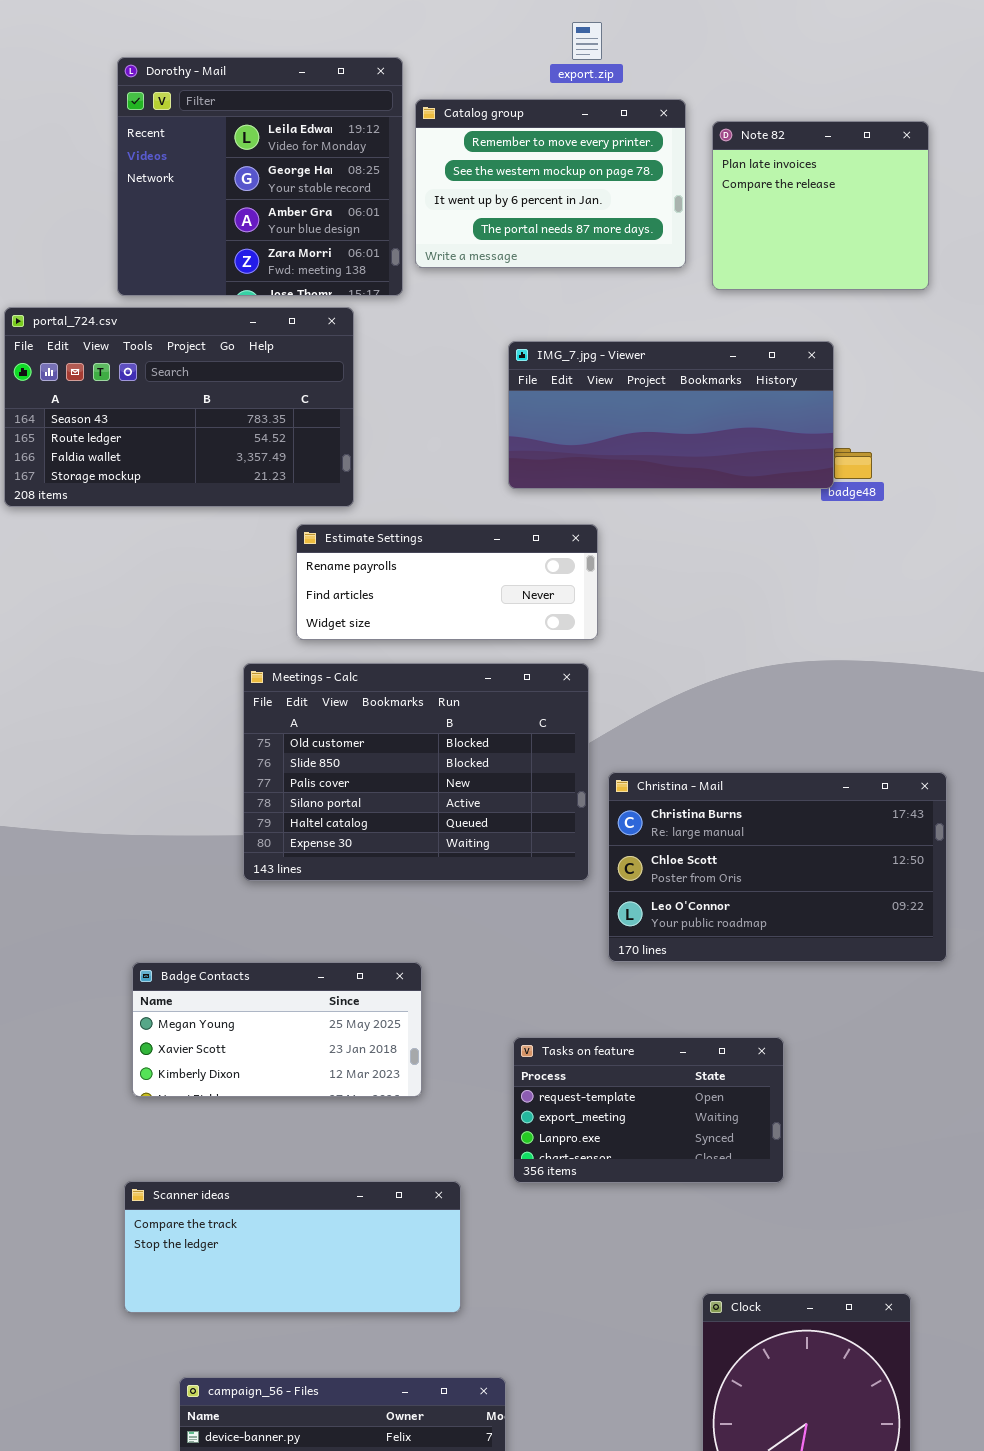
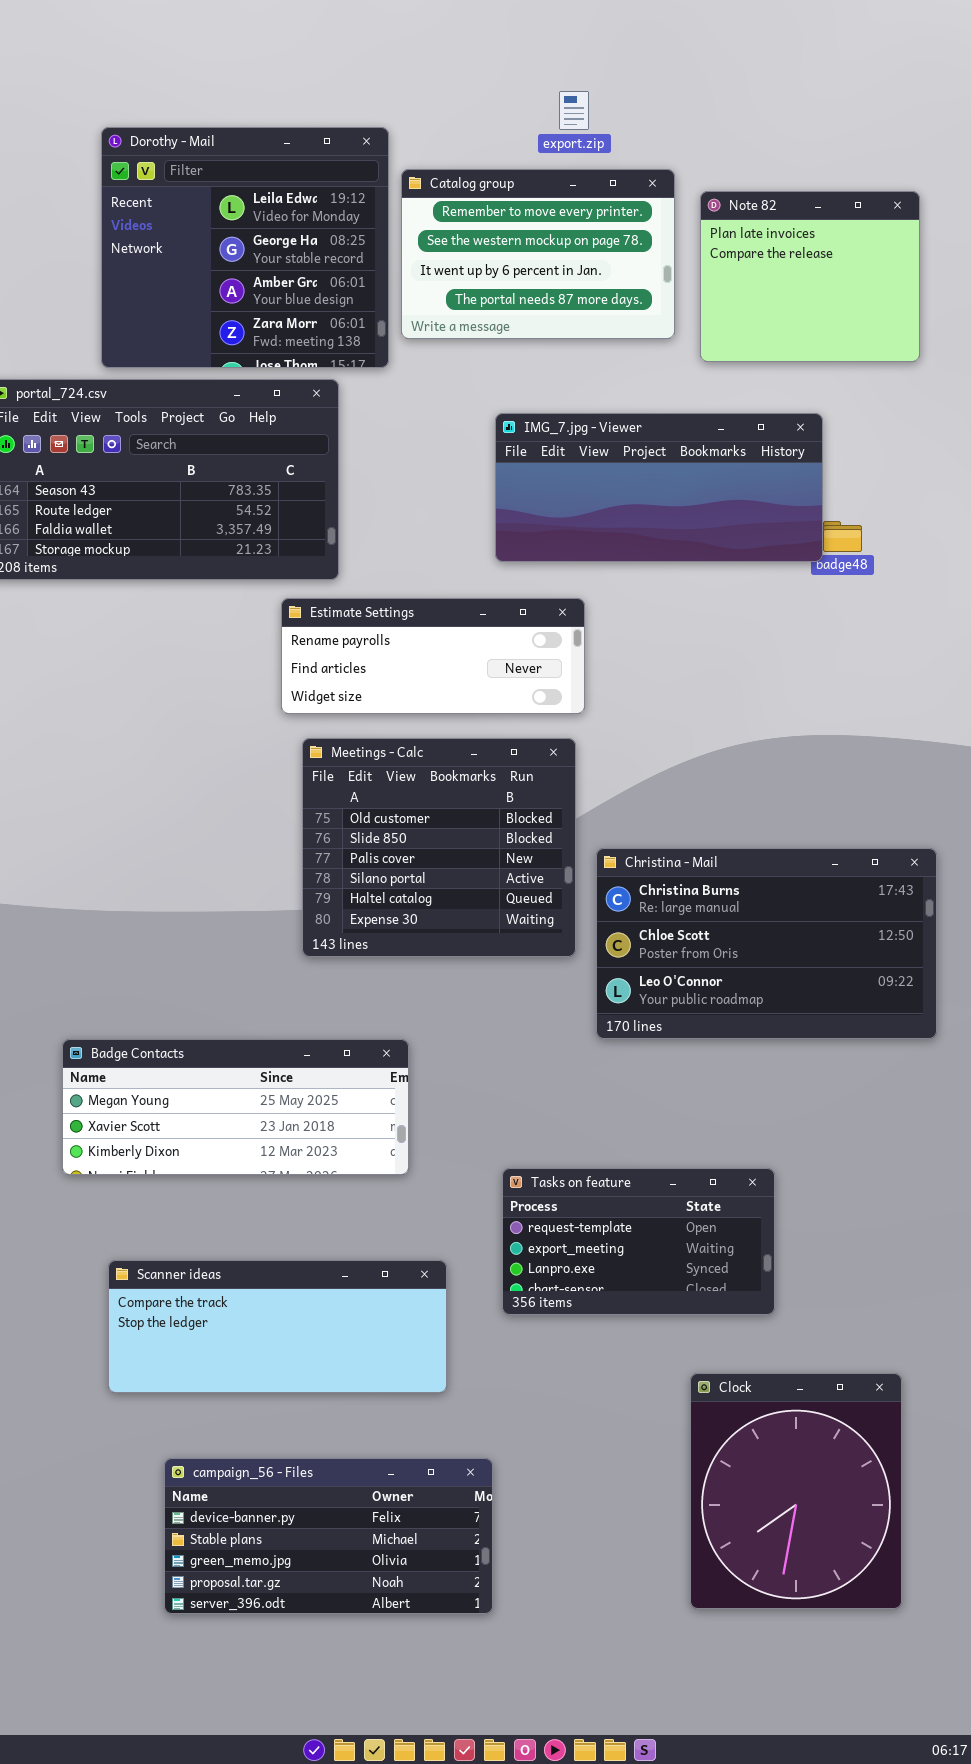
Meetings - Calc: [243,663,589,881] -> [302,738,576,957], resized
Badge Contacts: [132,962,422,1097] -> [62,1039,409,1175], resized
Tasks on feature: [513,1037,784,1183] -> [502,1168,775,1315], moved

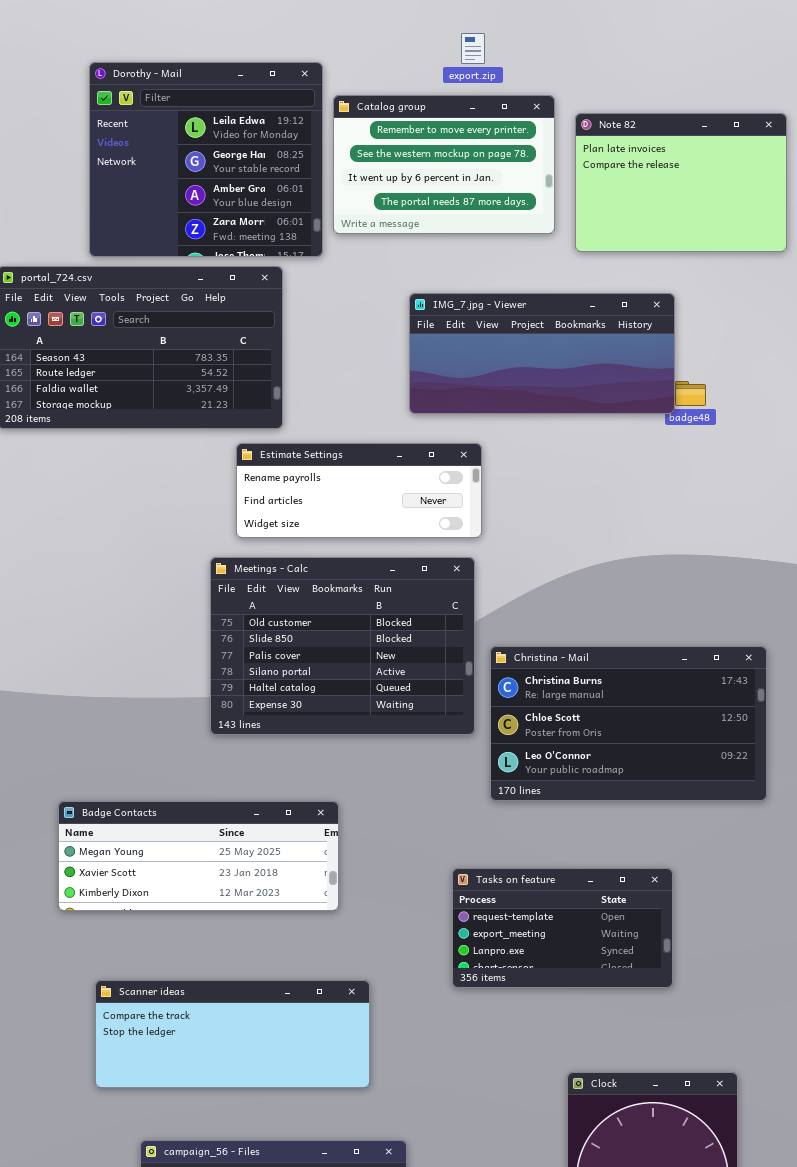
Note 82: [700,191,920,362] -> [575,113,787,252], resized
Meetings - Calc: [302,738,576,957] -> [210,557,475,735], resized
Tasks on feature: [502,1168,775,1315] -> [452,868,673,988], moved

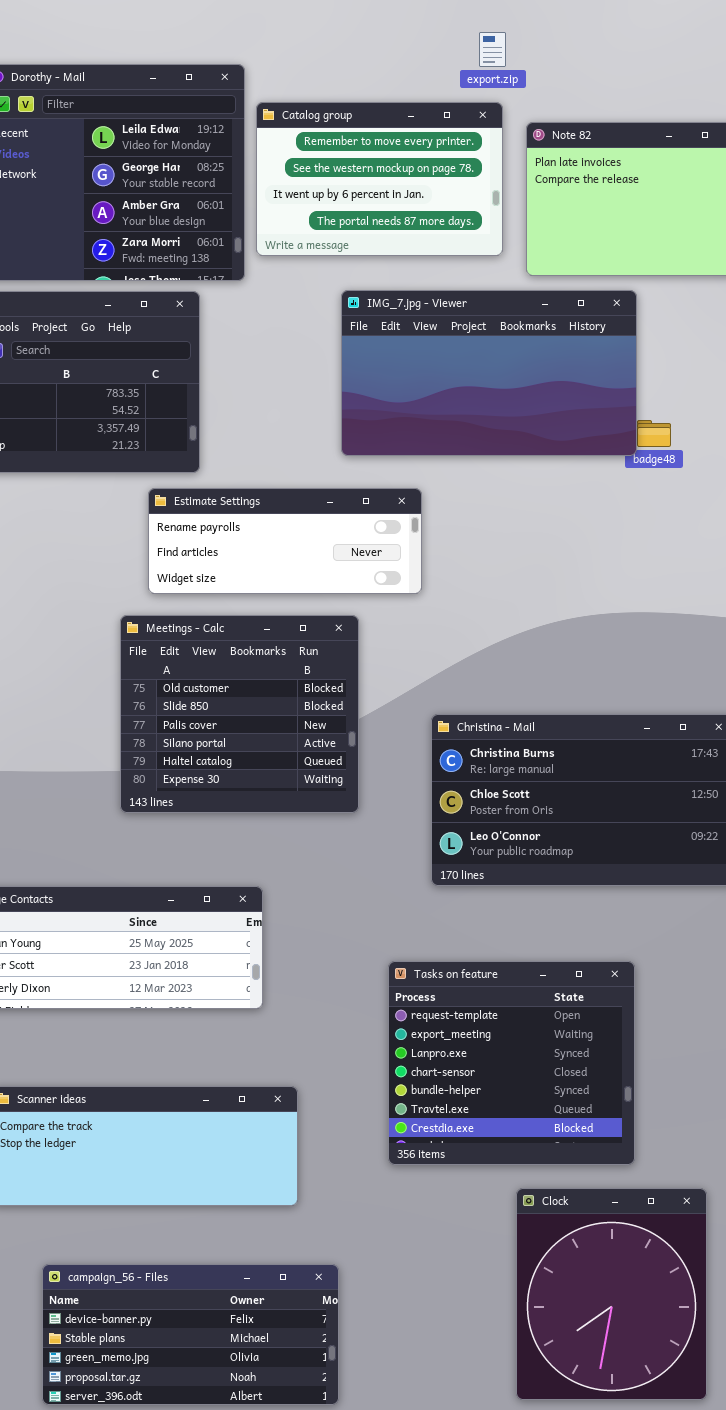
export.zip: [461,33,485,64] -> [479,32,506,67], moved
IMG_7.jpg - Viewer: [409,293,675,414] -> [341,290,637,456], resized
Meetings - Calc: [210,557,475,735] -> [120,615,359,813], resized
Tasks on feature: [452,868,673,988] -> [388,961,635,1165], resized

